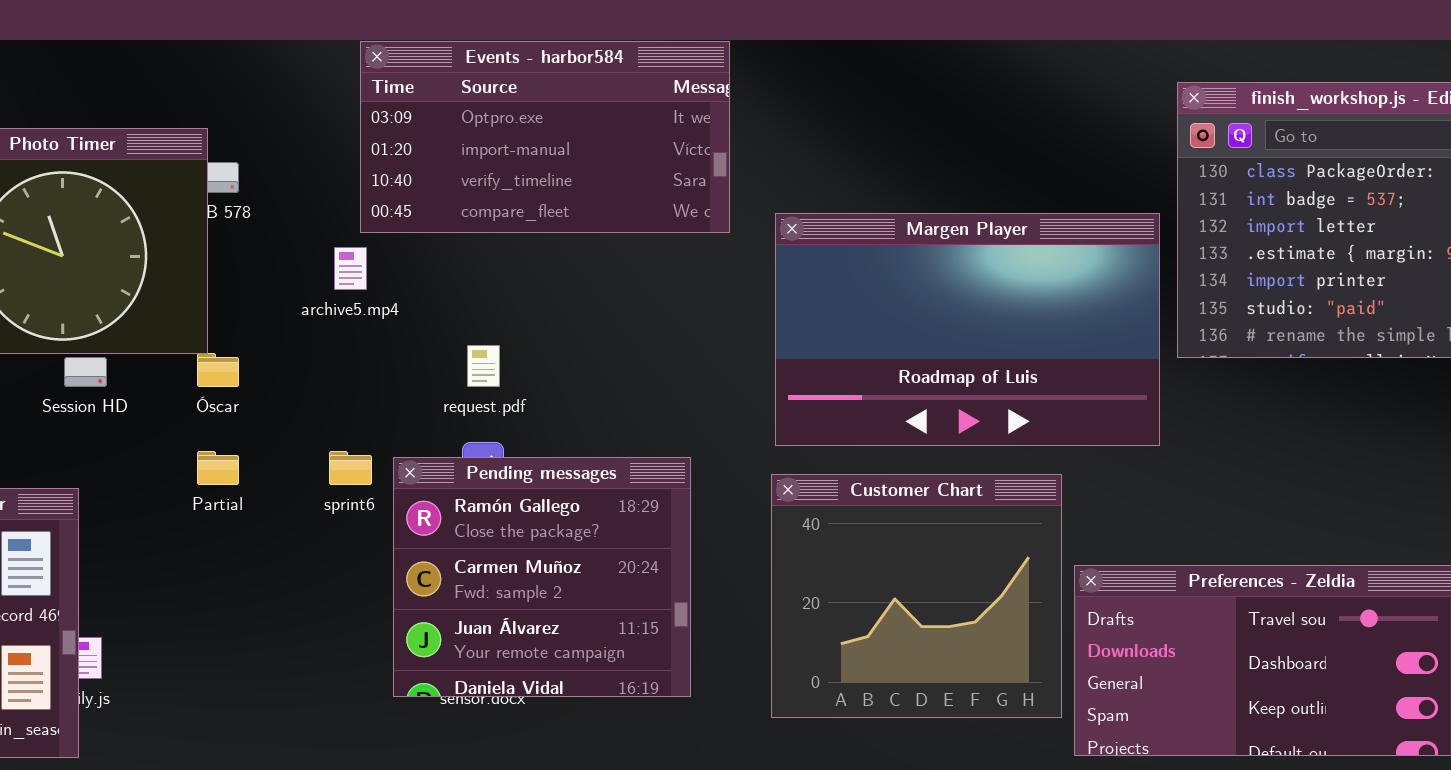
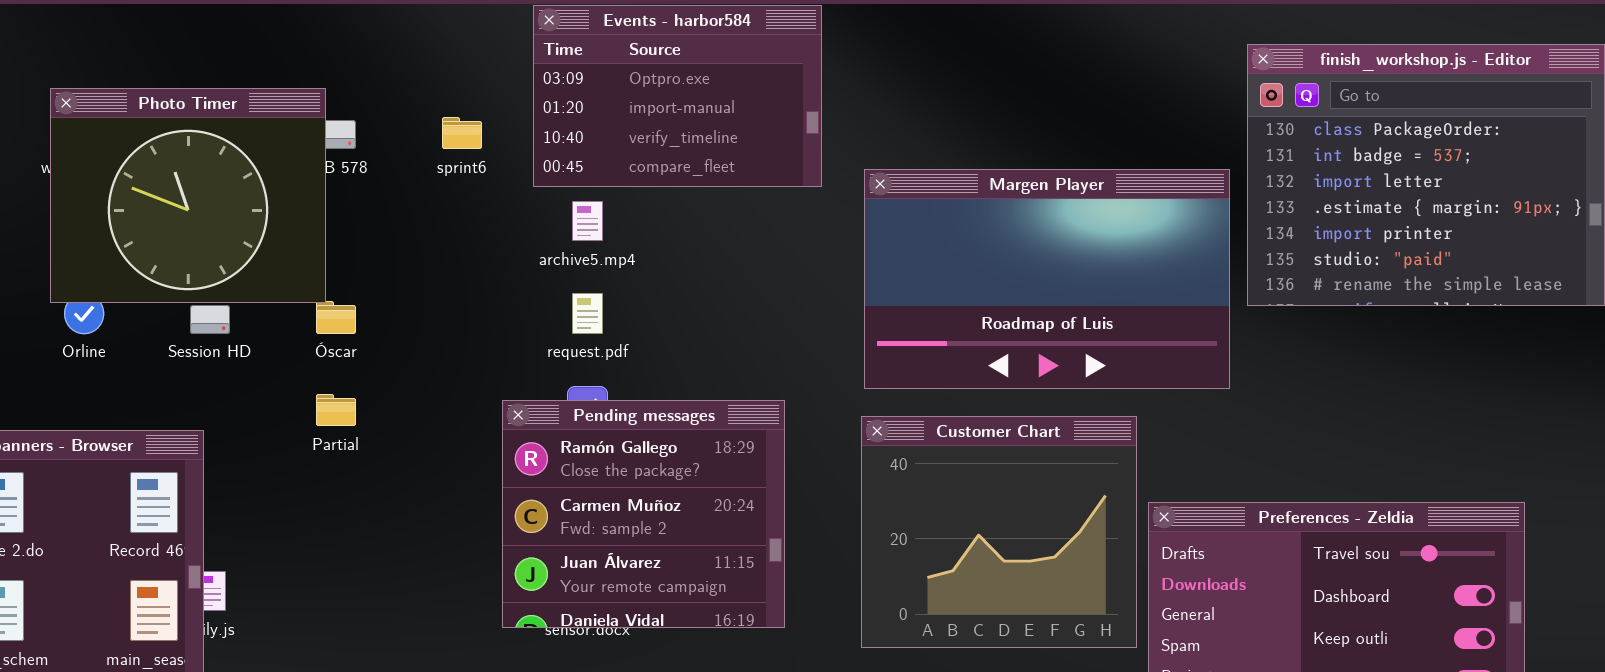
Events - harbor584: [360,41,730,233] -> [533,5,822,187], resized
archive5.mp4: [334,247,367,290] -> [572,201,603,241], moved
sprint6: [329,451,372,485] -> [442,117,482,149], moved

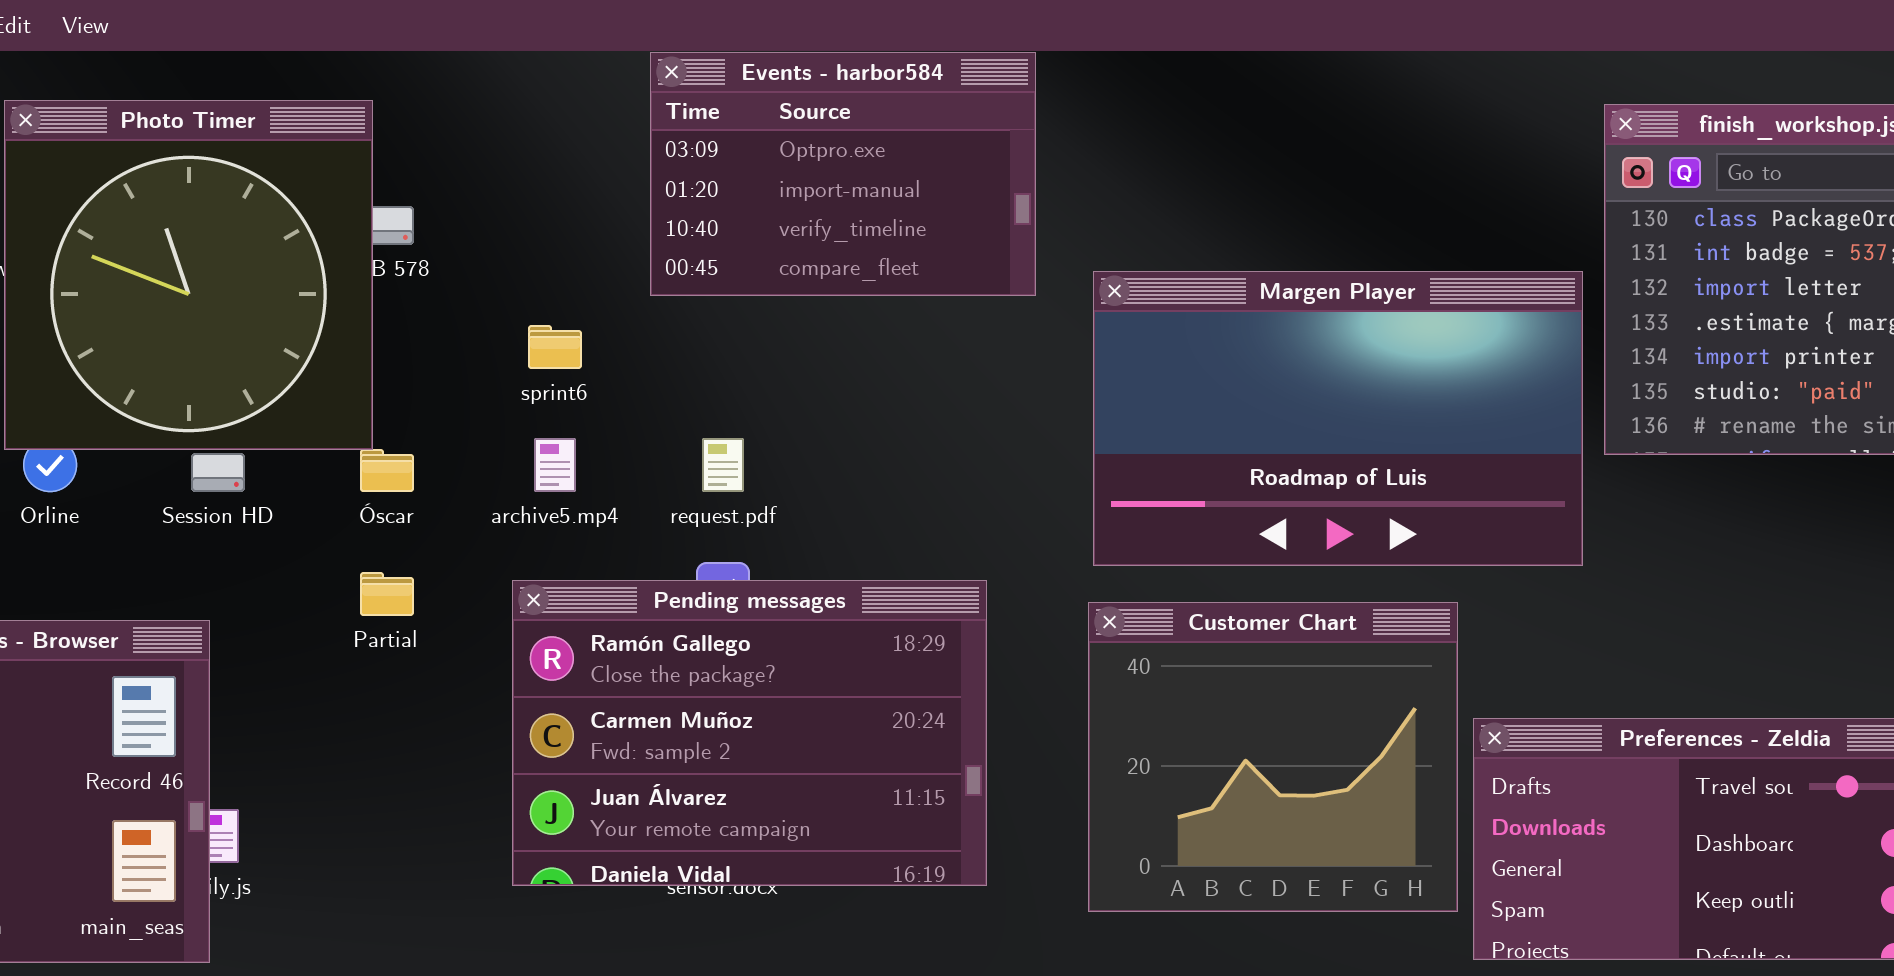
Photo Timer: [50,88,326,303] -> [4,100,373,450], resized
sprint6: [442,117,482,149] -> [528,325,582,369], moved
archive5.mp4: [572,201,603,241] -> [534,438,576,492], moved
Pending messages: [502,400,785,628] -> [512,580,987,886], resized

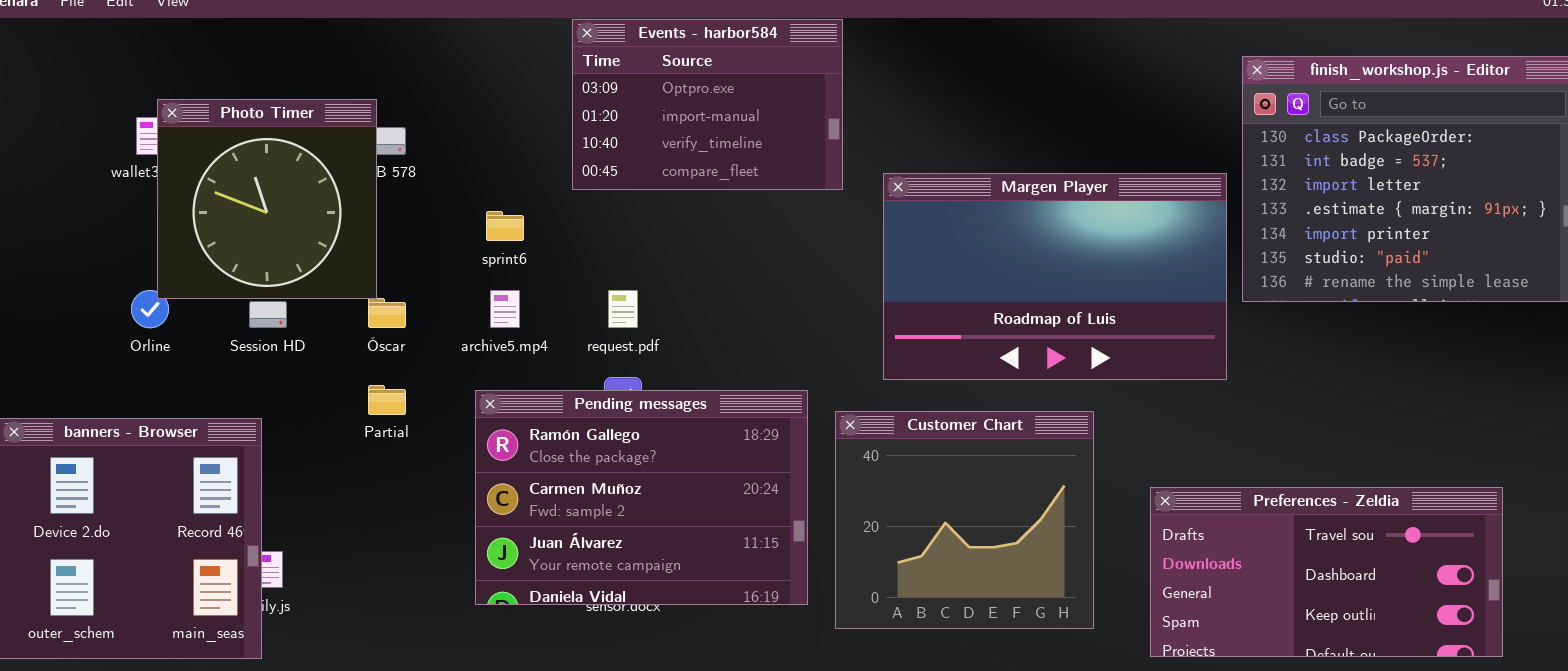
Photo Timer: [4,100,373,450] -> [157,99,377,299], resized
Customer Chart: [1088,602,1458,912] -> [835,411,1094,629], moved

